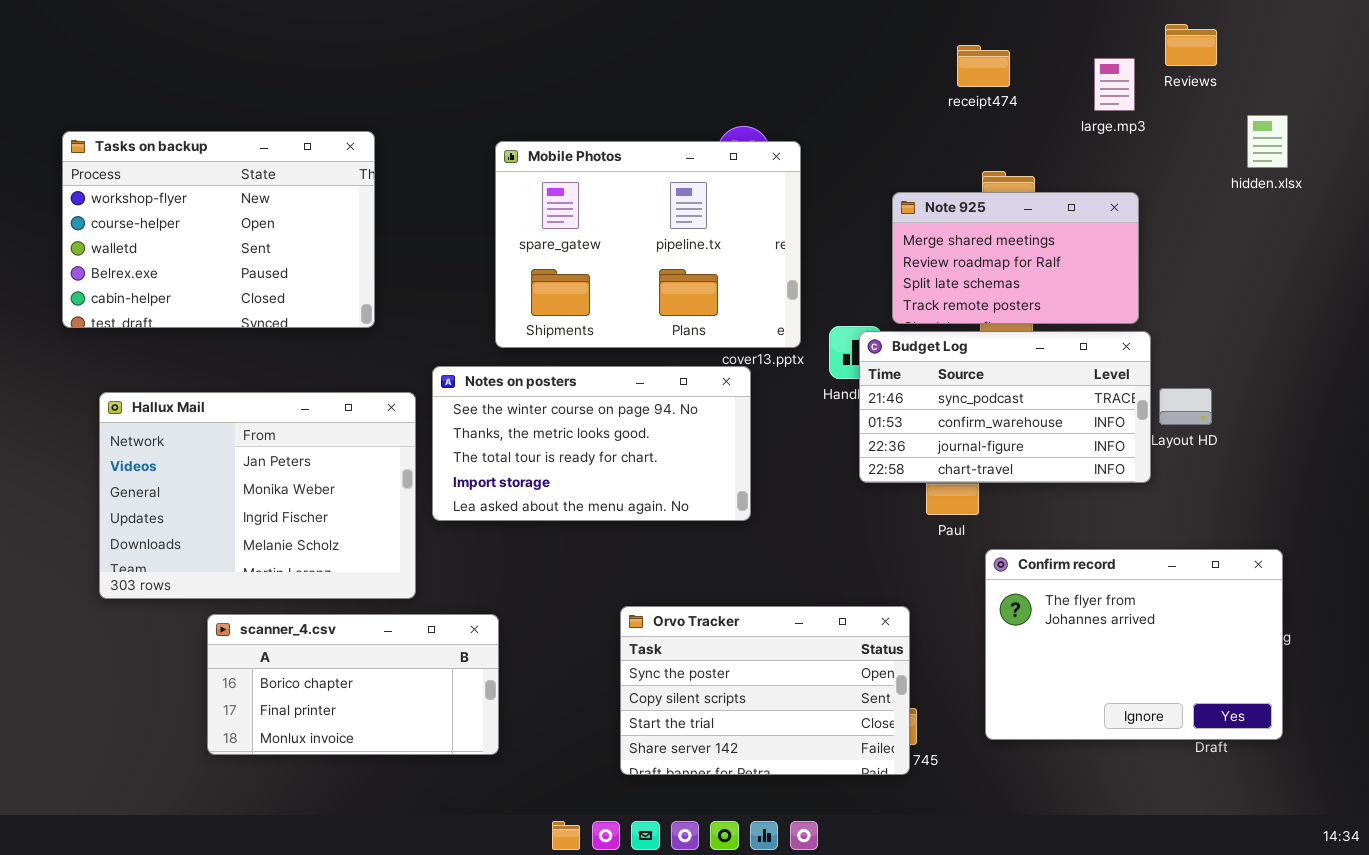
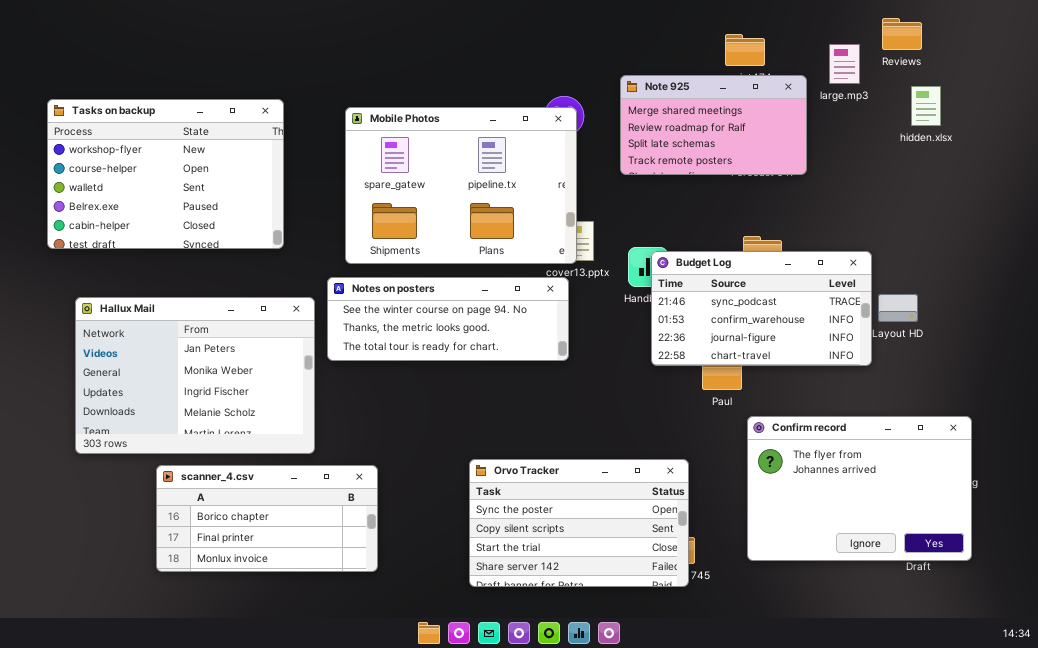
hidden.xlsx: [1247,115,1288,168] -> [911,86,941,126], moved
Mobile Photos: [495,141,801,348] -> [345,107,577,264], moved
Note 925: [892,192,1139,324] -> [620,75,807,175], moved
Notes on posters: [432,366,751,521] -> [327,277,569,361], resized

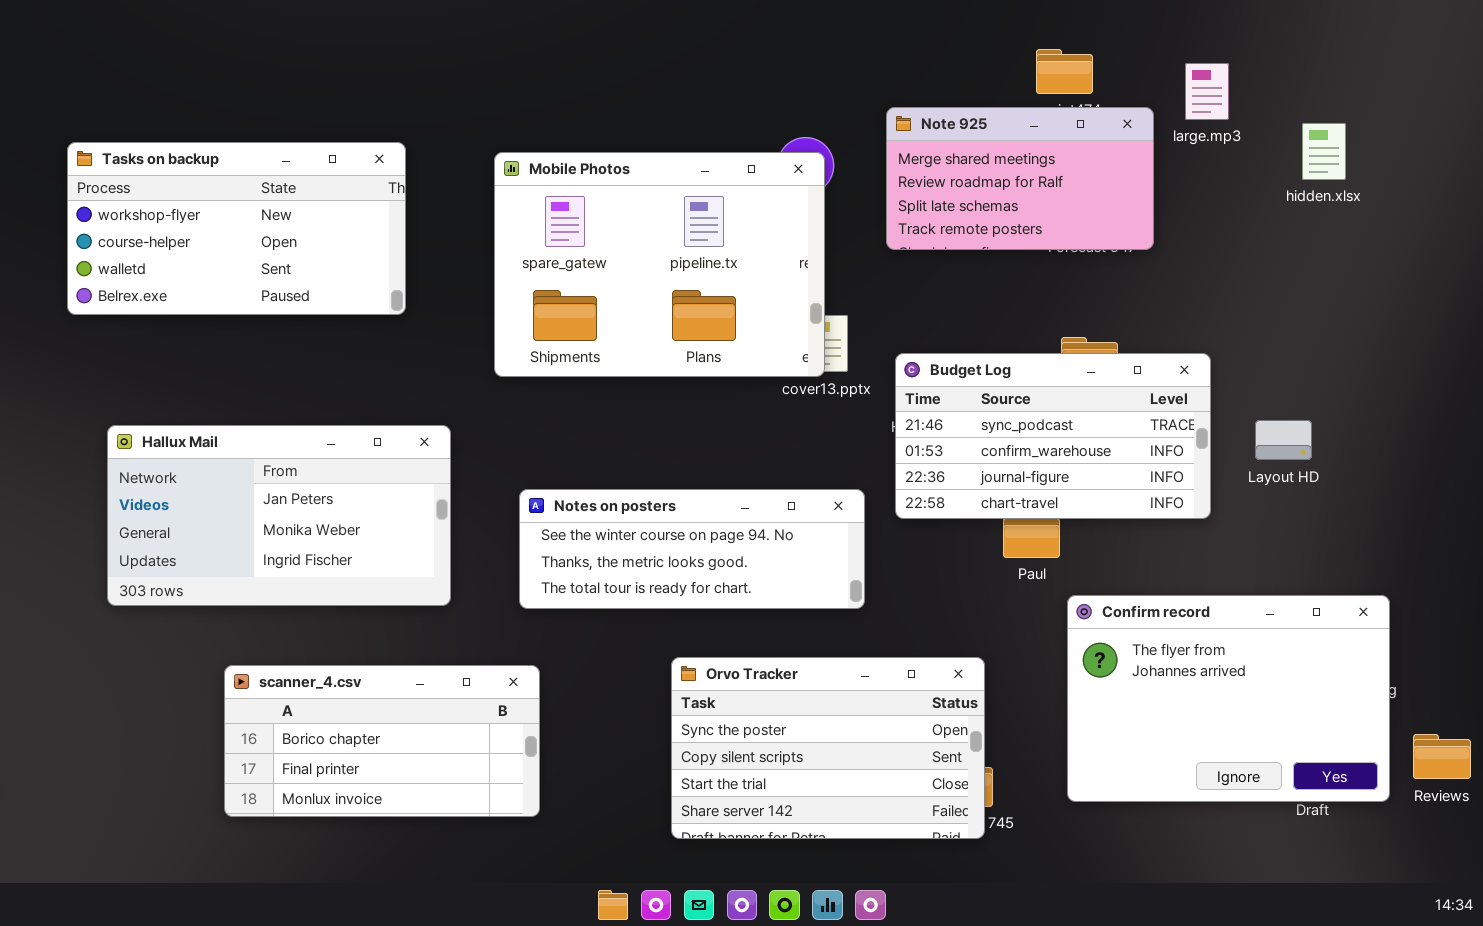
Reviews: [882,18,922,50] -> [1413,734,1471,779], moved
Tasks on backup: [47,99,284,249] -> [67,142,406,315], resized
Budget Log: [651,251,872,366] -> [895,353,1211,519], moved
Notes on posters: [327,277,569,361] -> [519,489,865,609], moved
Hallux Mail: [75,297,315,454] -> [107,425,451,606], resized

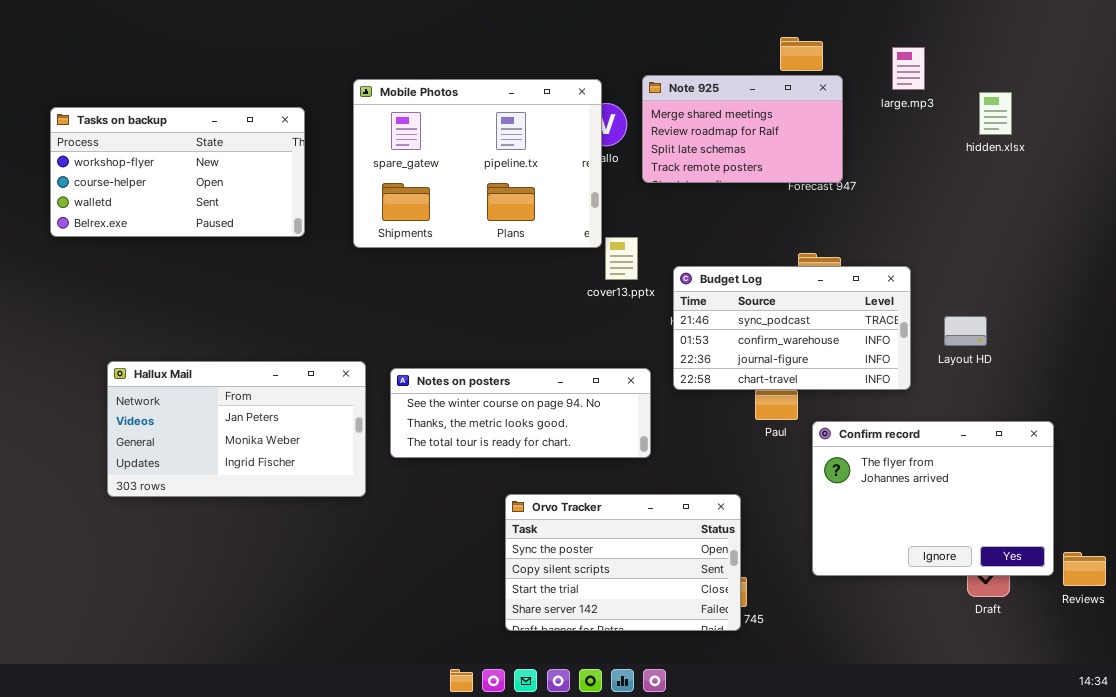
Note 925: [886,107,1154,250] -> [642,75,843,183], moved
Mobile Photos: [494,152,825,377] -> [353,79,602,248], moved
Hallux Mail: [107,425,451,606] -> [107,361,366,497], moved
Confirm record: [1067,595,1390,802] -> [812,421,1054,576], moved
scanner_4.csv: [224,665,540,817] -> none, closed

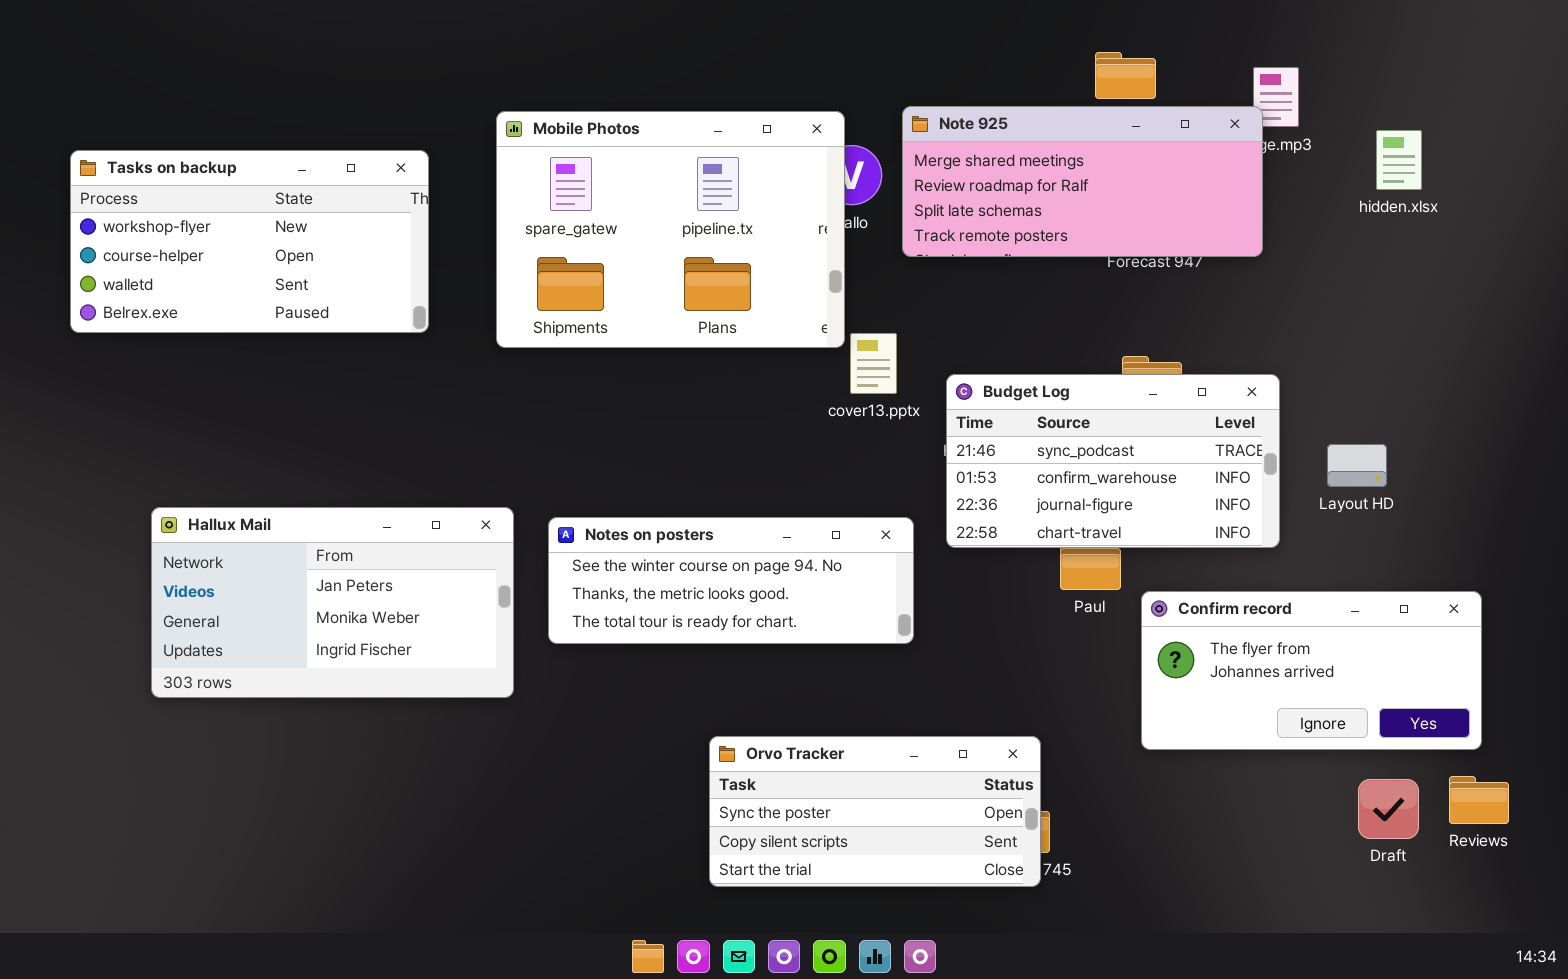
Note 925: [642,75,843,183] -> [902,106,1263,257], resized
Confirm record: [812,421,1054,576] -> [1141,591,1482,750], resized
Orvo Tracker: [505,494,741,631] -> [709,736,1041,887], resized
Reviews: [1063,552,1106,586] -> [1449,776,1509,824], moved

